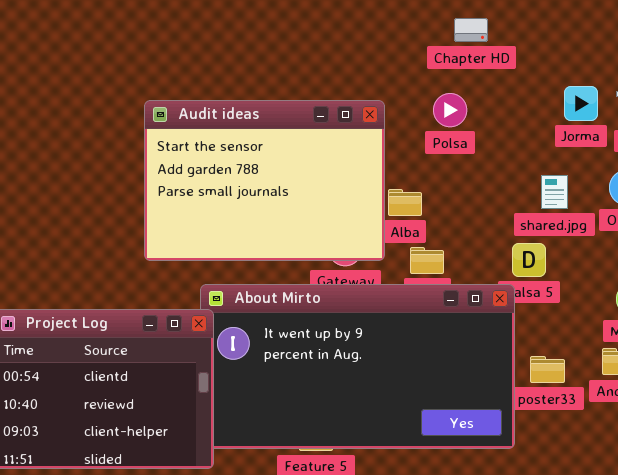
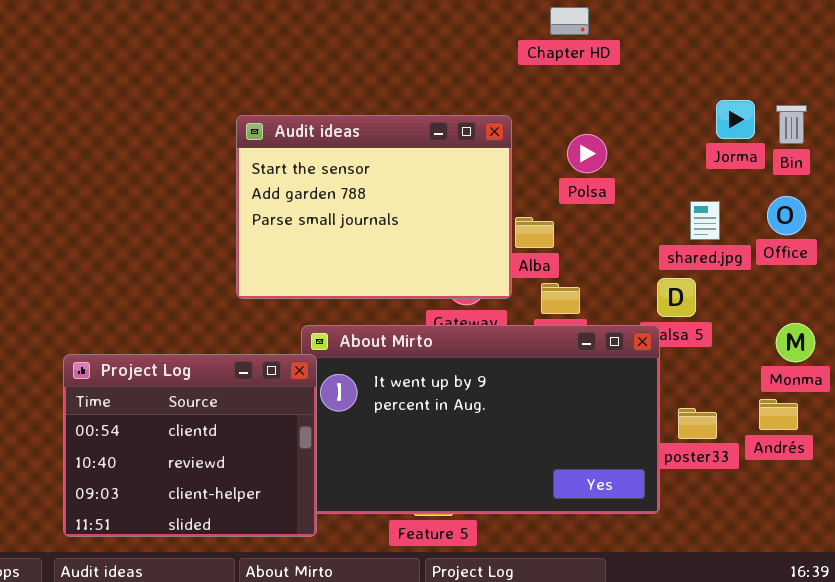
Chapter HD: [454,18,488,42] -> [550,7,589,35], moved
Polsa: [433,93,467,127] -> [567,134,607,173], moved

